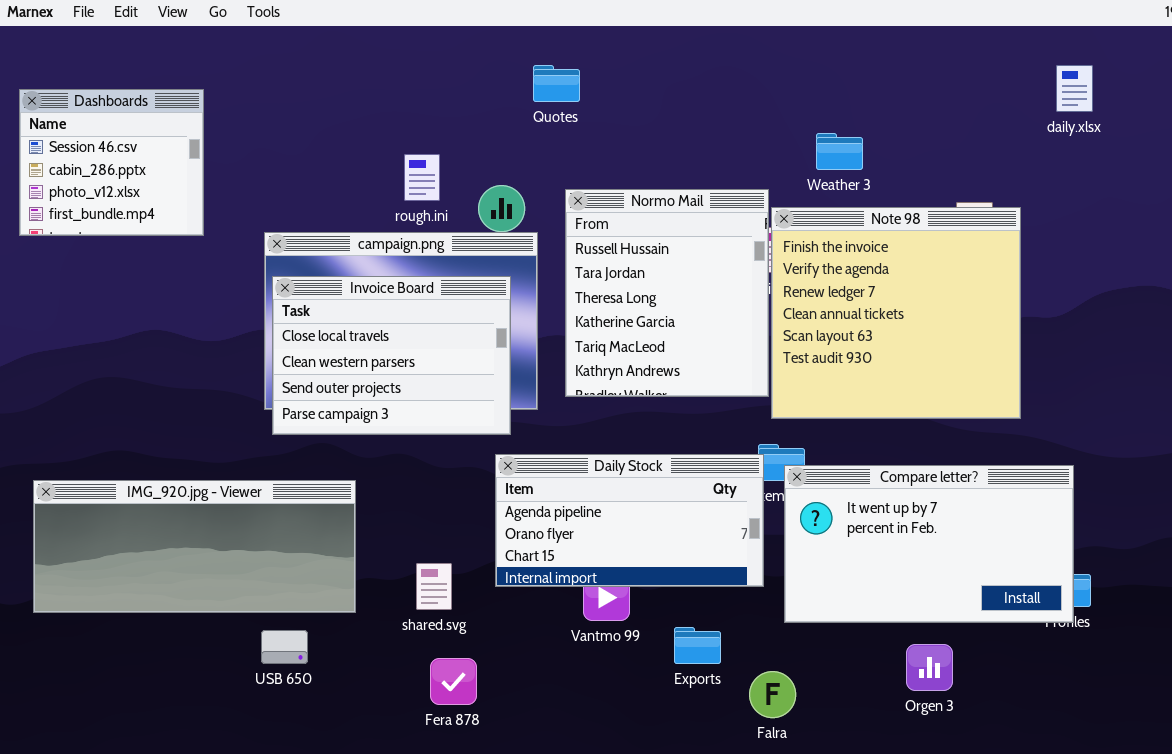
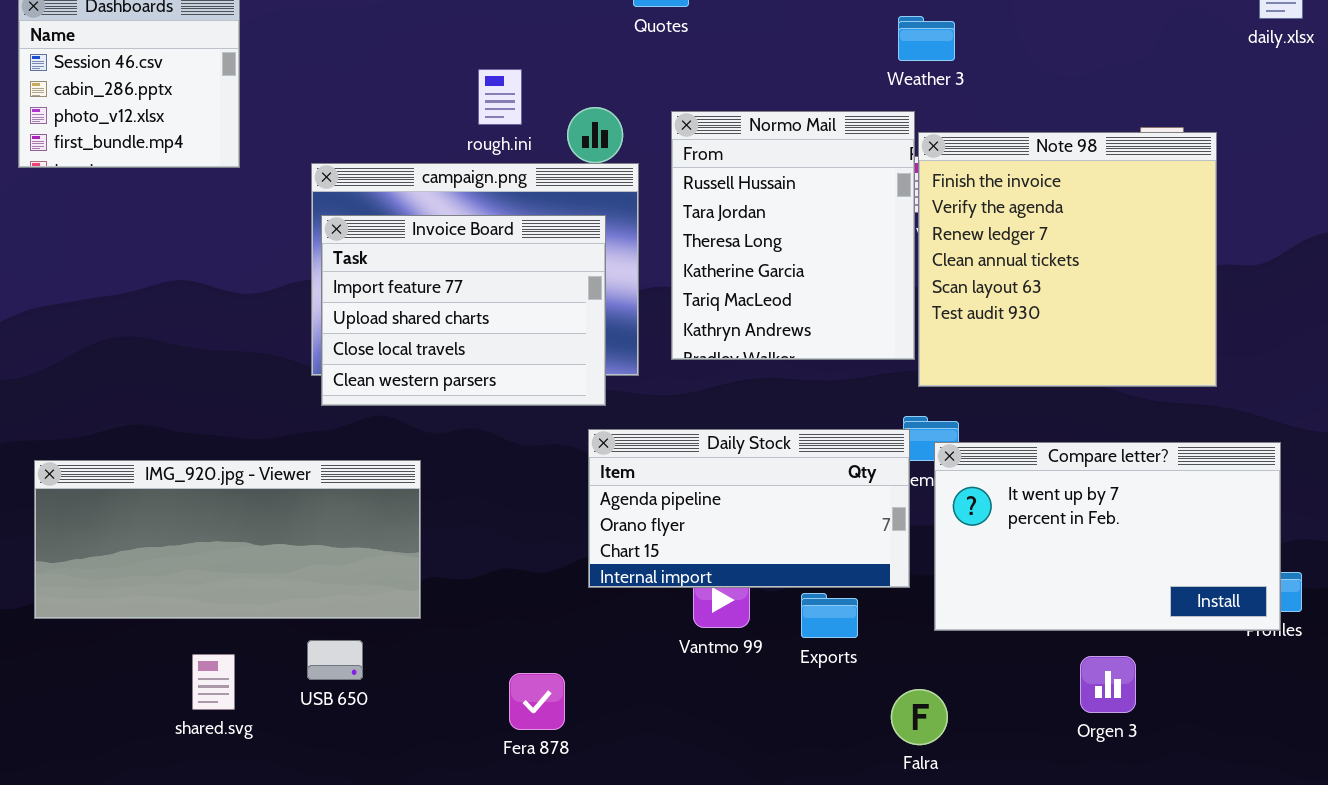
Weather 3: [816,133,863,170] -> [898,16,955,61], moved
Invoice Board: [272,276,511,435] -> [321,215,606,406], scrolled up 2 rows
shared.svg: [416,563,452,610] -> [192,654,235,710], moved
Exports: [674,627,721,664] -> [801,593,858,638], moved

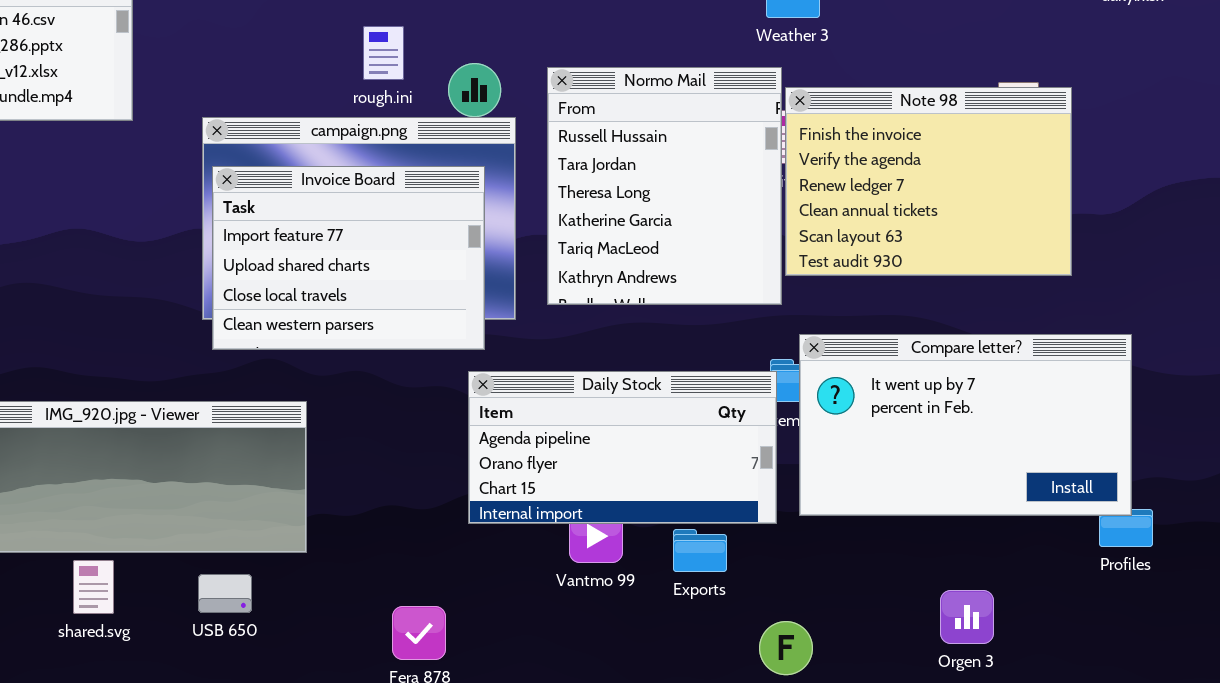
Note 98: [918,132,1217,387] -> [785,87,1072,276], resized
Compare letter?: [934,442,1281,631] -> [799,334,1132,516], moved
shared.svg: [192,654,235,710] -> [73,560,114,614], moved

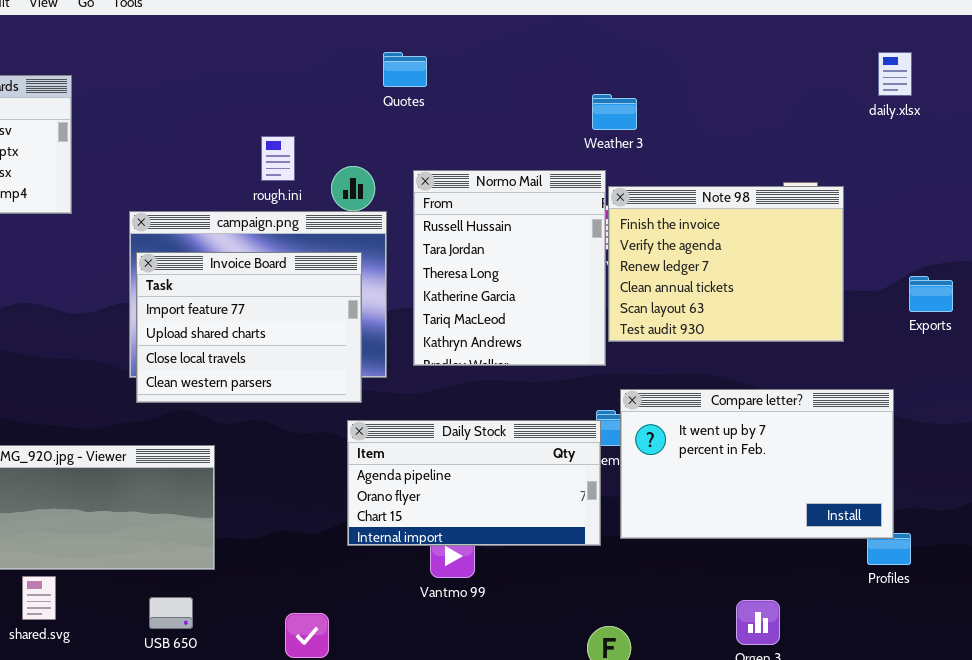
Exports: [673,529,727,572] -> [909,276,953,312], moved
USB 650: [198,574,252,613] -> [149,597,193,629], moved

